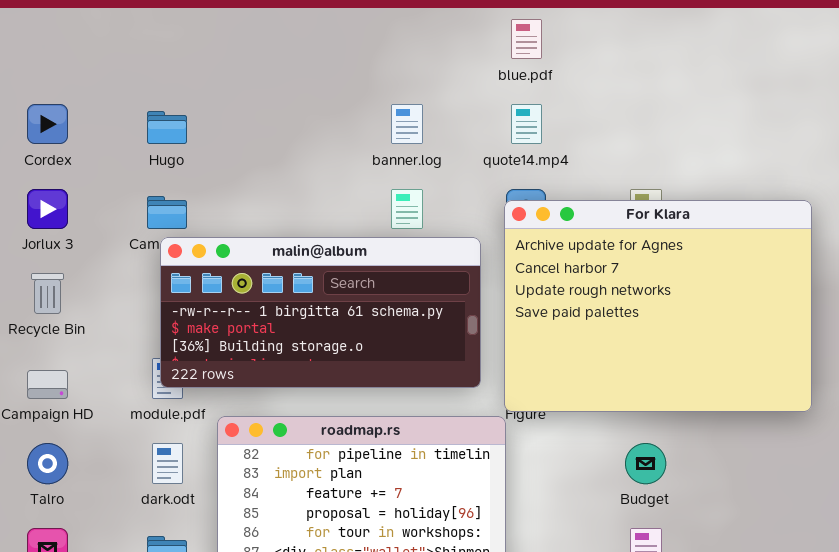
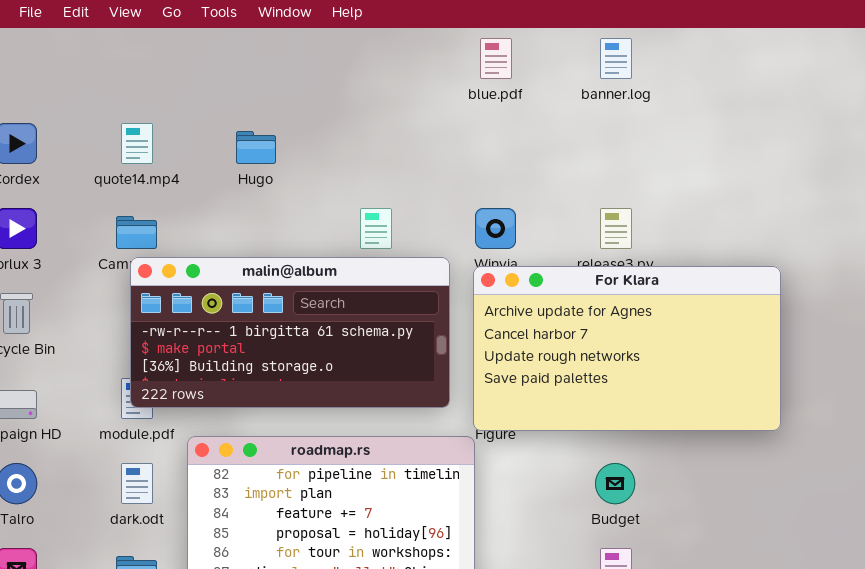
banner.log: [391,104,423,144] -> [600,38,632,79], moved
quote14.mp4: [511,104,542,144] -> [121,123,153,164], moved
Hugo: [147,111,187,144] -> [236,131,276,164], moved
For Klara: [504,200,812,412] -> [473,266,781,431], resized

